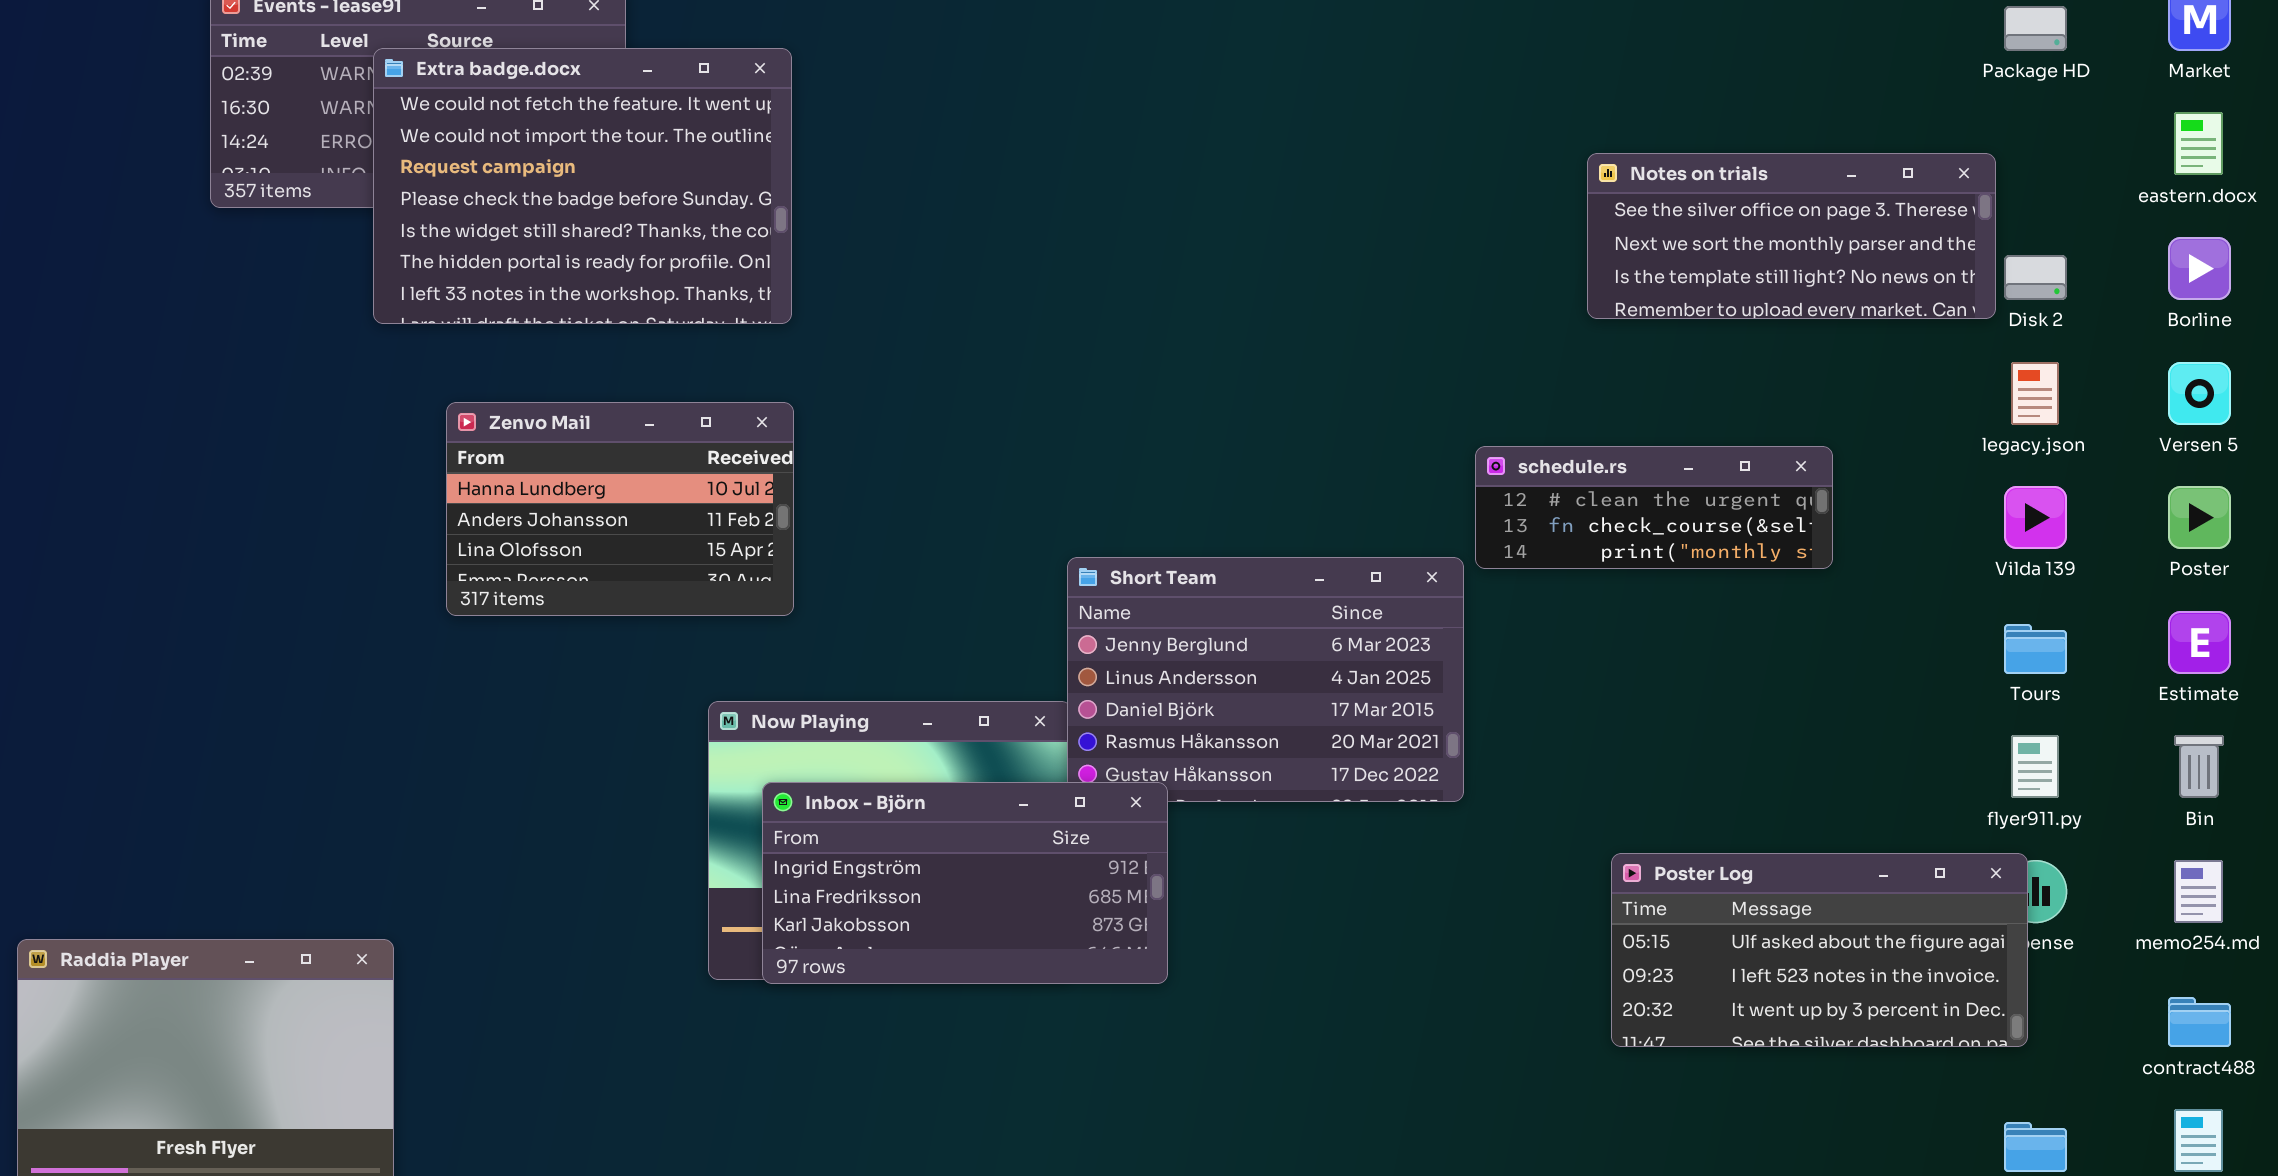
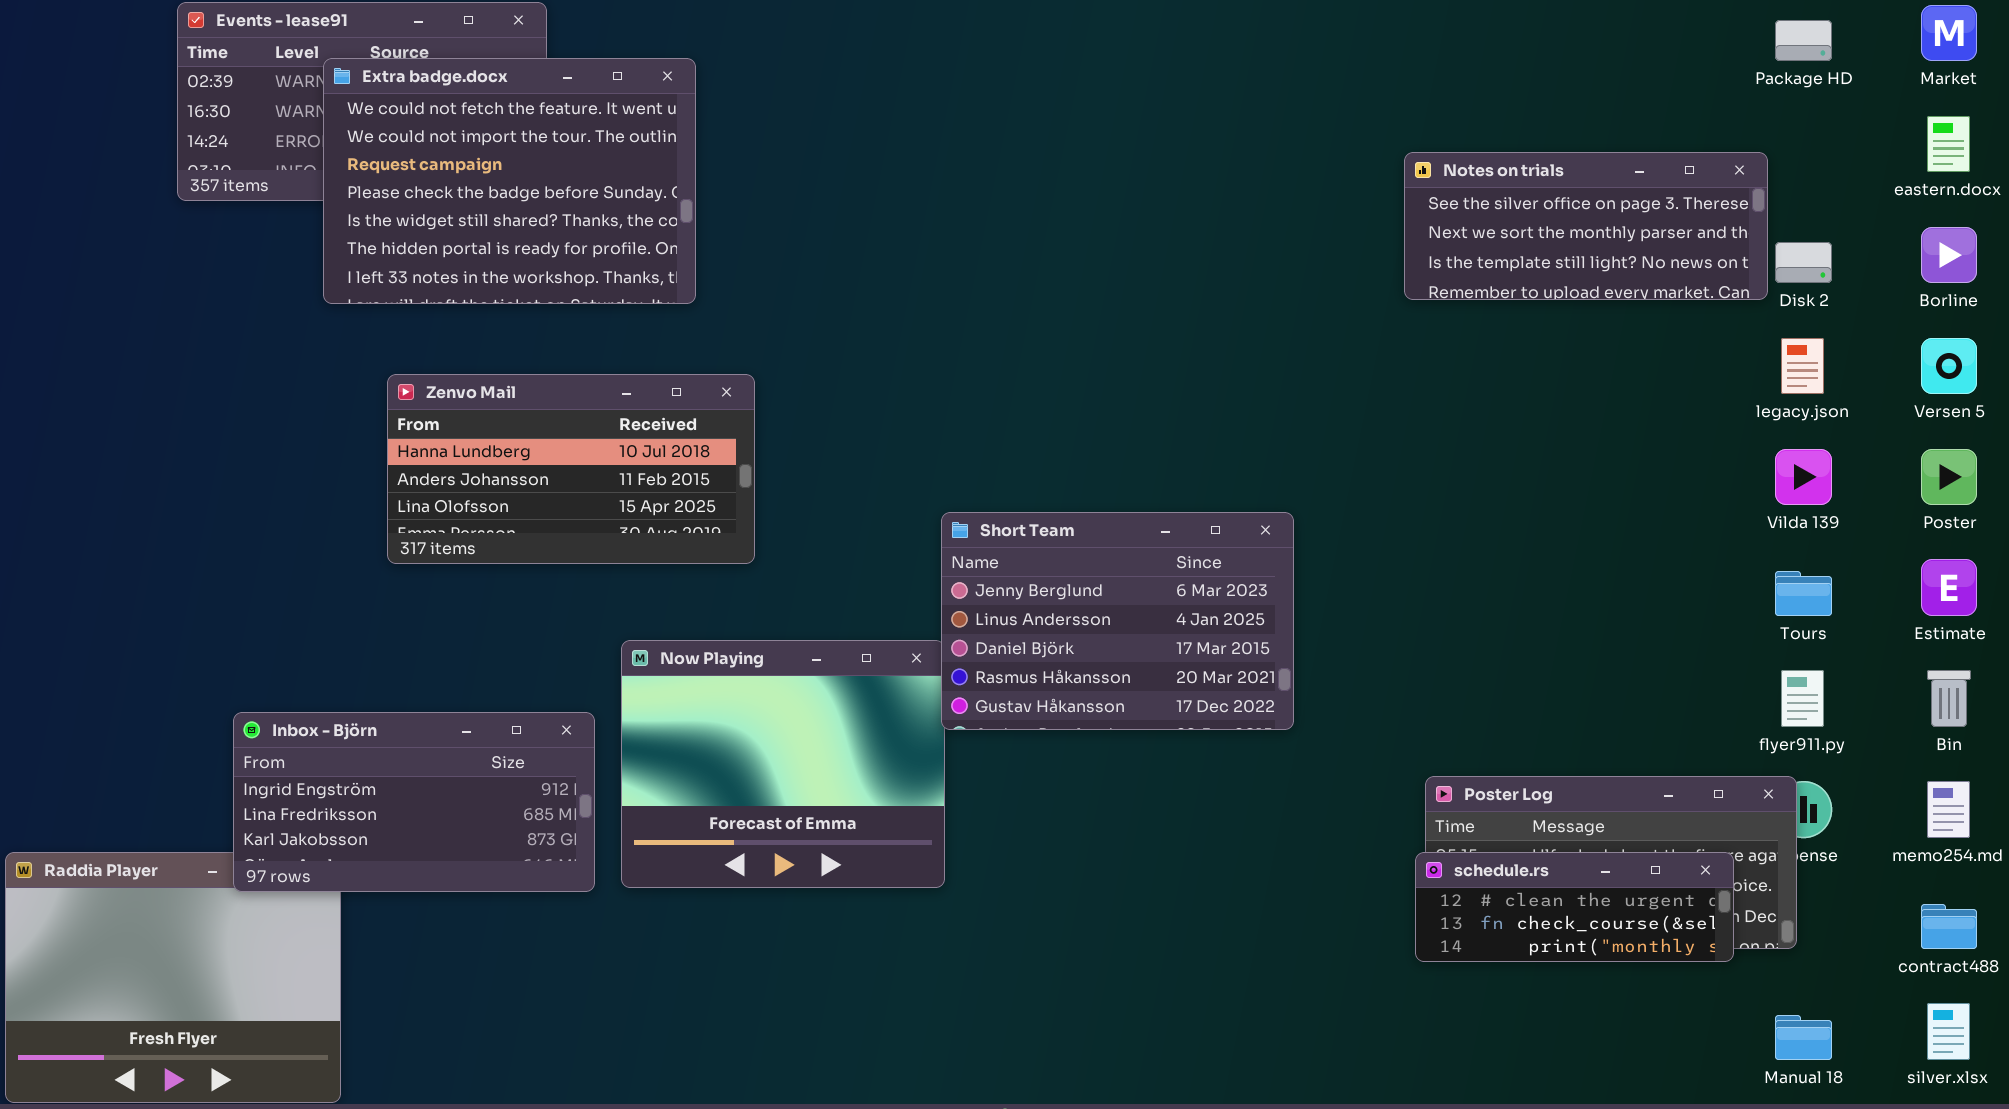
Zenvo Mail: [446,402,794,616] -> [387,374,755,564], resized
schedule.rs: [1475,446,1833,569] -> [1415,852,1734,962], moved
Inbox - Björn: [762,782,1168,984] -> [233,712,595,892], moved

